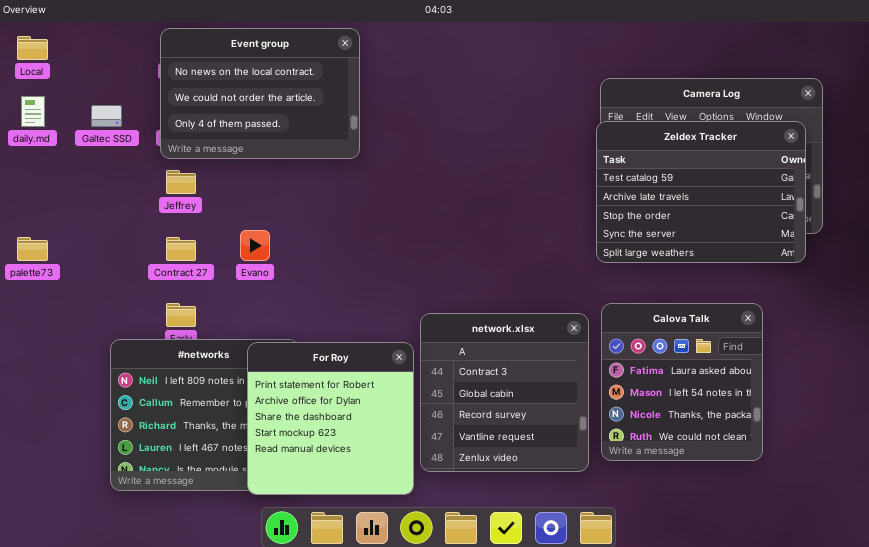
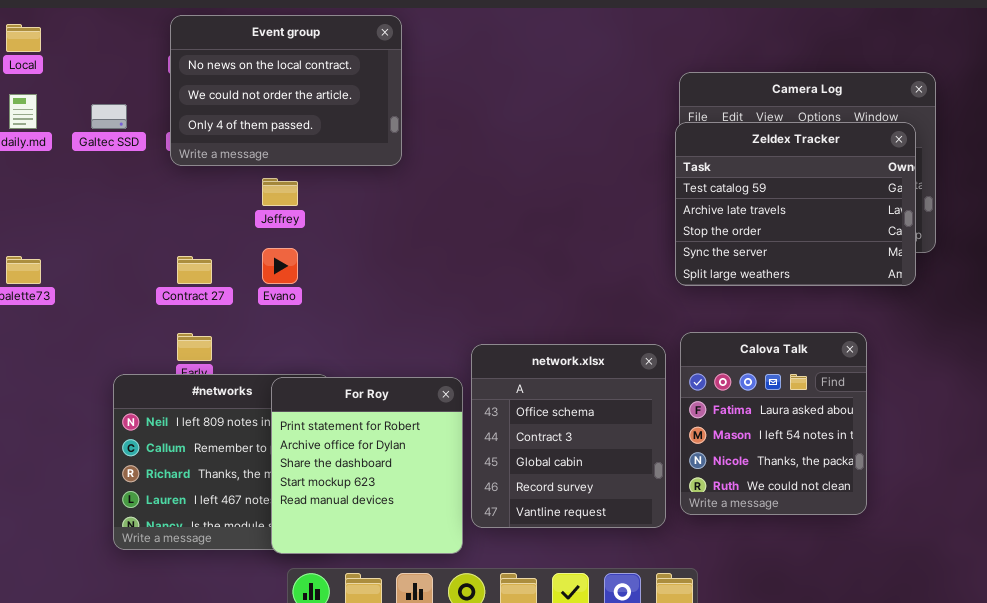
Jeffrey: [166,170,196,194] -> [262,178,298,206], moved
network.xlsx: [420,313,589,472] -> [471,344,666,528], scrolled up 1 row

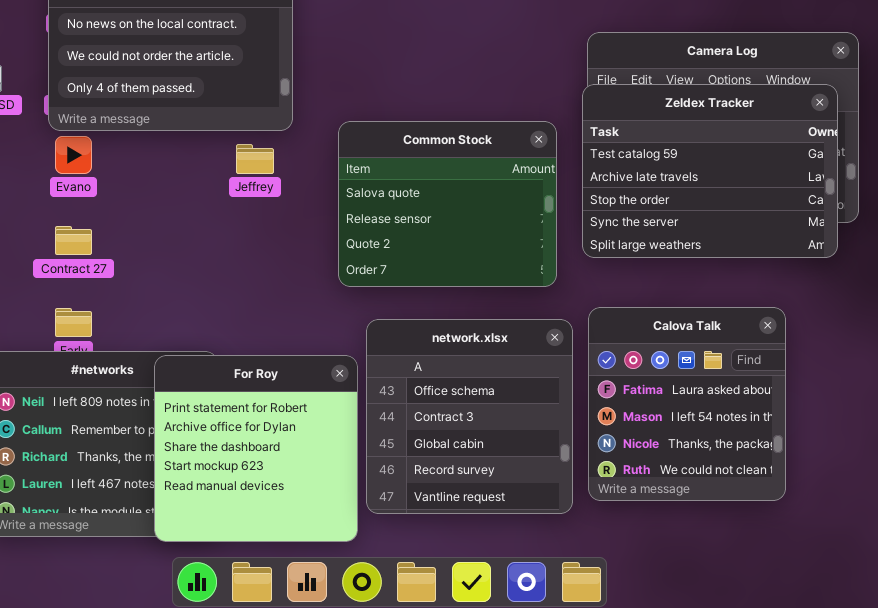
Common Stock: none -> [338,121,557,287], opened
Jeffrey: [262,178,298,206] -> [236,144,274,174], moved
Evano: [262,248,298,284] -> [55,136,92,174], moved

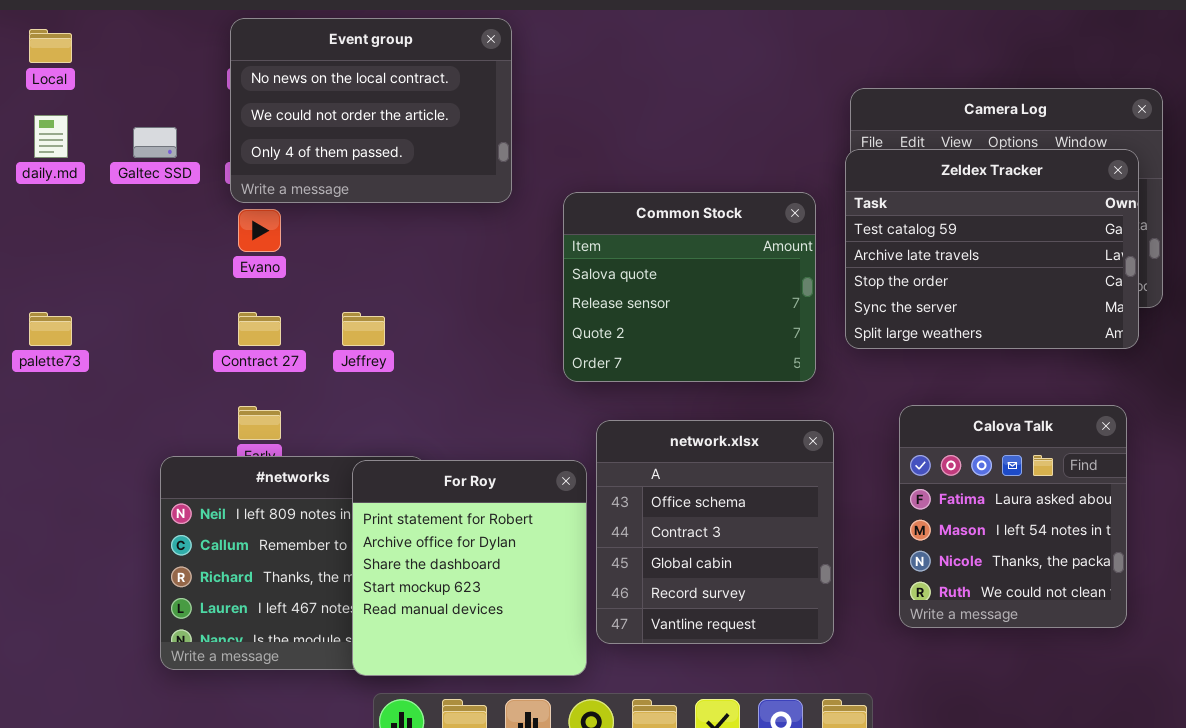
Jeffrey: [236,144,274,174] -> [342,312,385,346], moved
Calova Talk: [588,307,786,501] -> [899,405,1127,628], moved

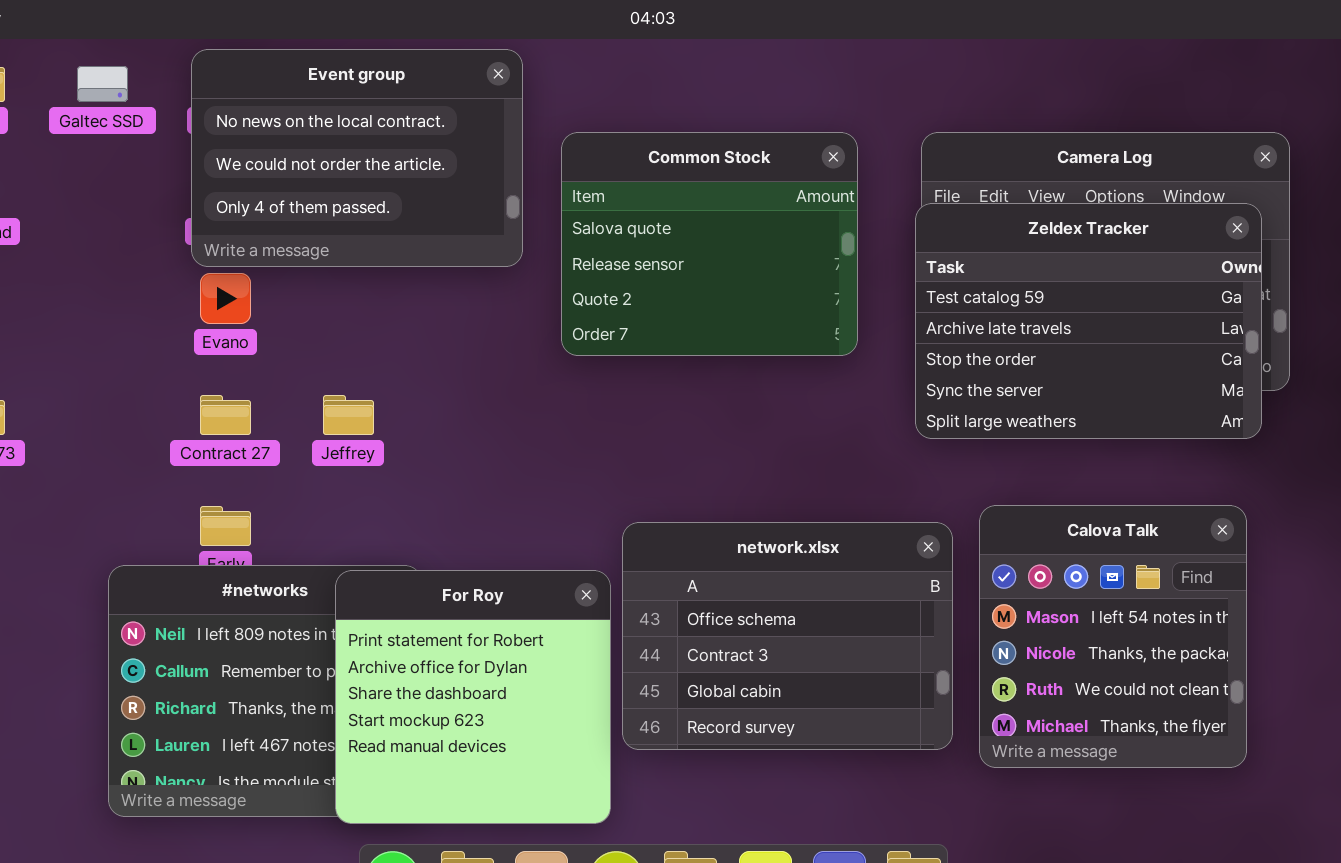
Galtec SSD: [133,127,177,158] -> [77,66,128,102], moved
Common Stock: [563,192,816,382] -> [561,132,858,356], moved
Calova Talk: [899,405,1127,628] -> [979,505,1247,768], scrolled down 1 row
network.xlsx: [596,420,834,644] -> [622,522,953,750], resized

